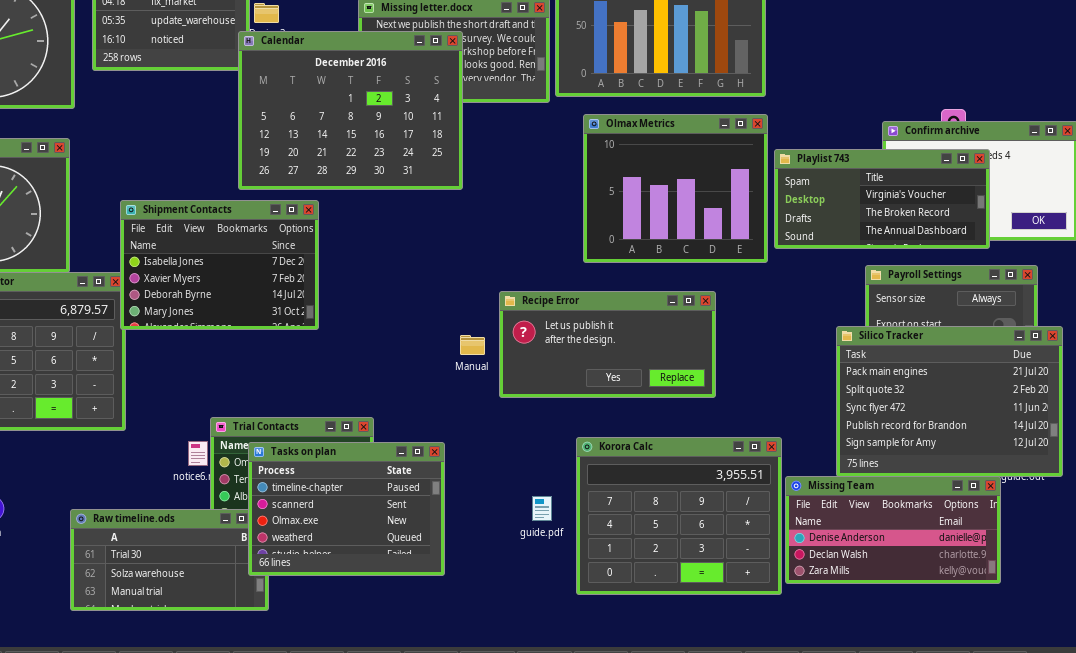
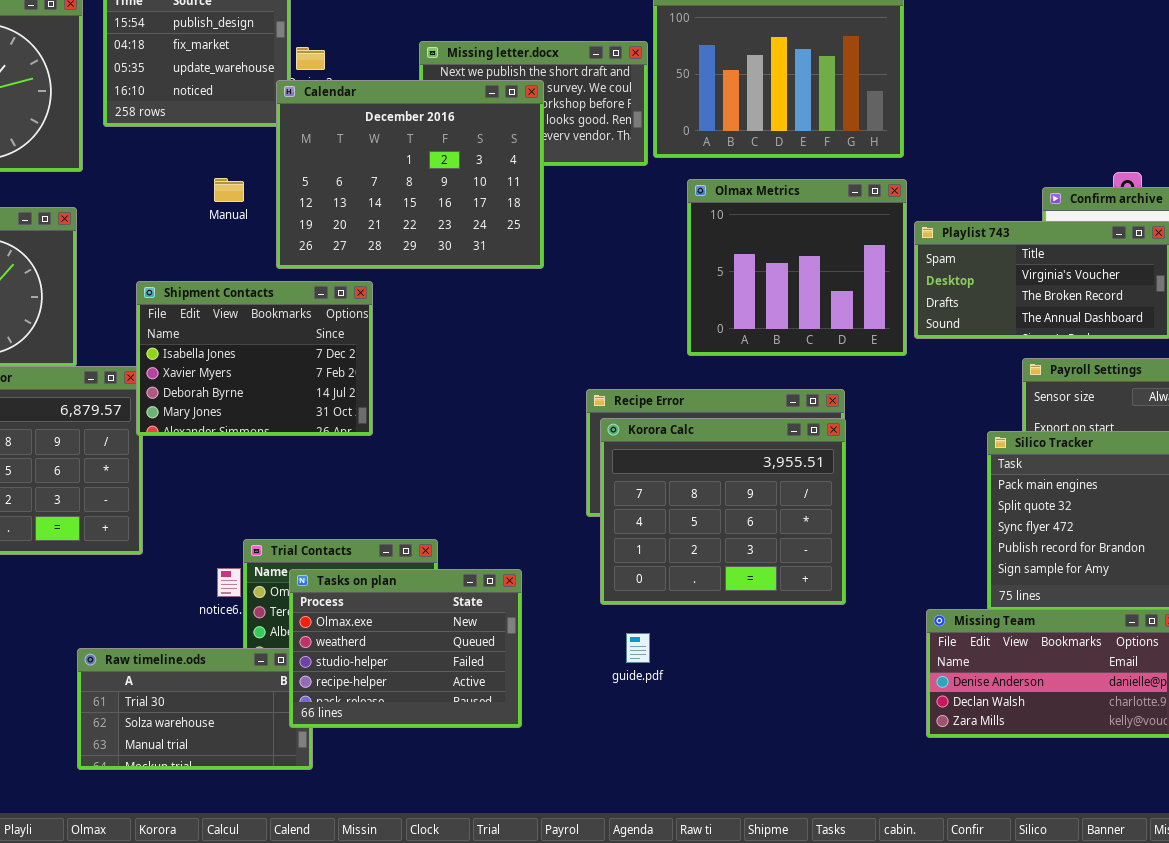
Manual: [460,335,485,355] -> [214,178,244,202], moved
Korora Calc: [576,437,782,595] -> [600,418,846,605], moved
Tasks on plan: [248,442,445,576] -> [289,569,522,728], scrolled down 2 rows

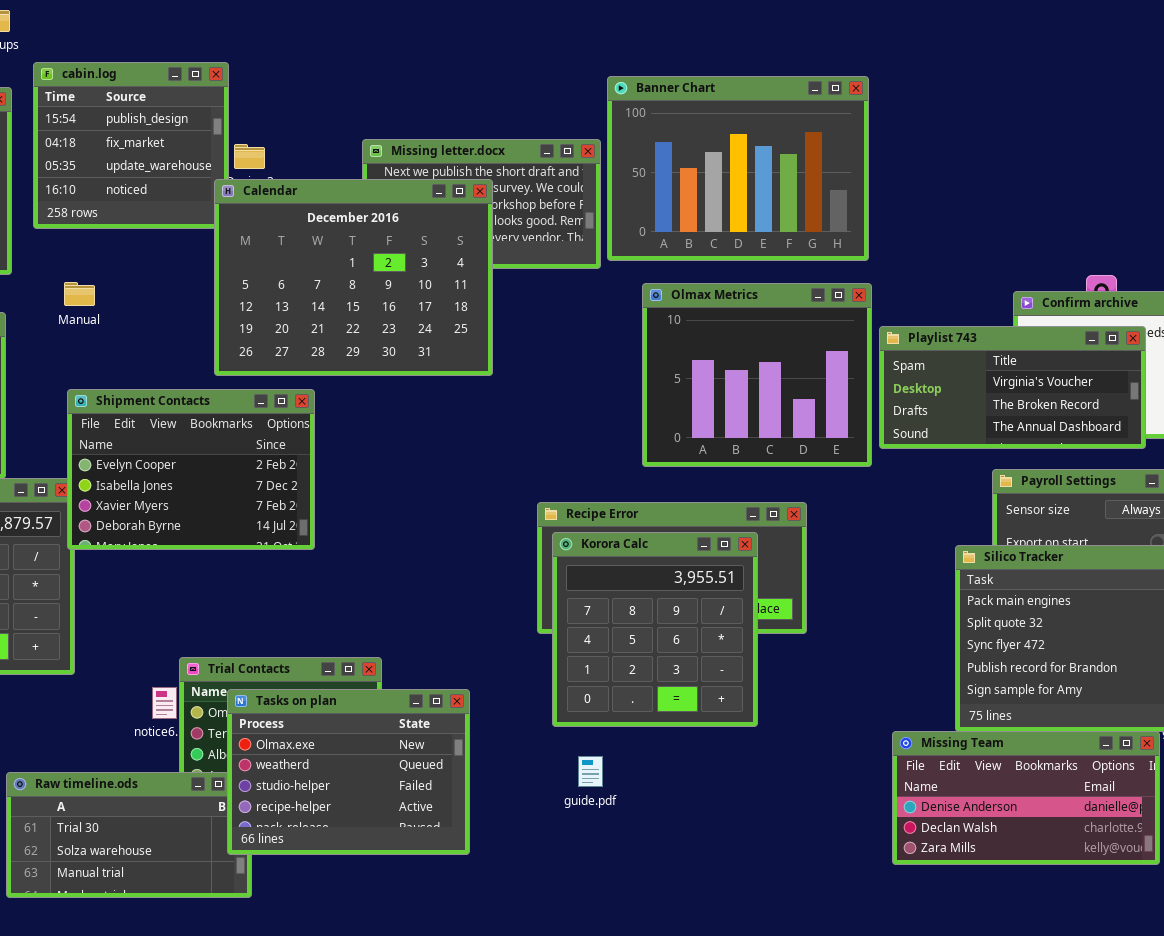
Manual: [214,178,244,202] -> [64,282,95,306], moved
Shipment Contacts: [136,281,373,436] -> [67,389,315,550], scrolled up 1 row
Korora Calc: [600,418,846,605] -> [552,532,758,727], resized

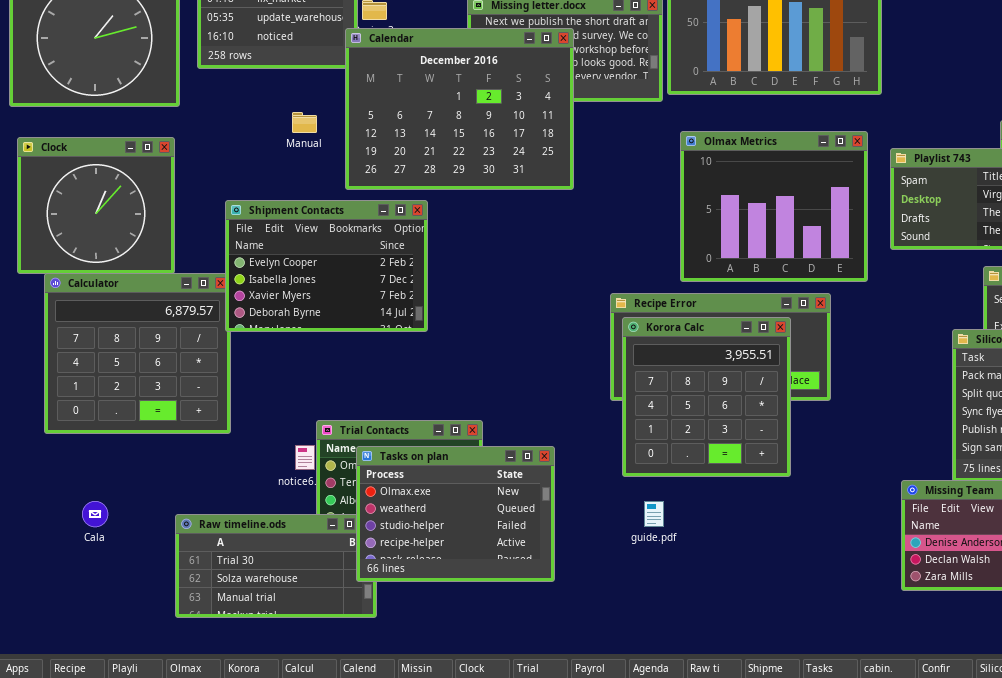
Manual: [64,282,95,306] -> [292,112,317,133], moved
Olmax Metrics: [642,283,872,467] -> [680,131,868,282], moved

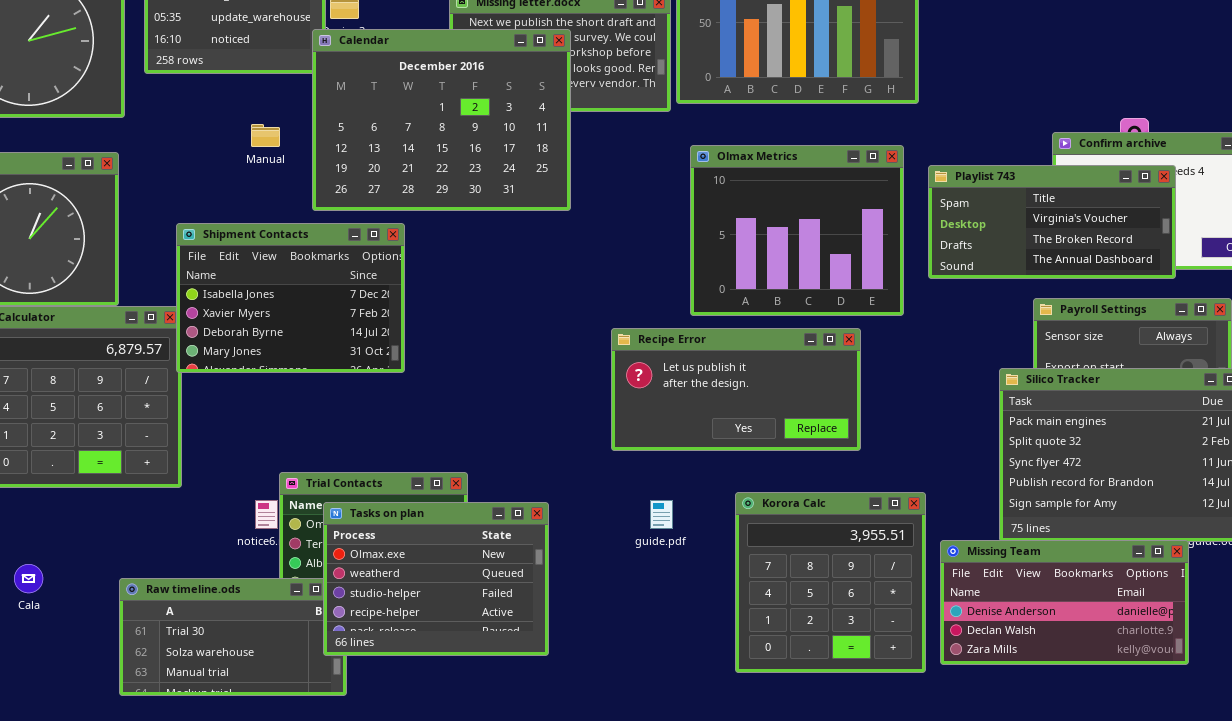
Shipment Contacts: [225,200,428,332] -> [176,223,405,373], scrolled down 1 row
Korora Calc: [622,317,791,477] -> [735,492,926,673], moved
guide.pdf: [644,501,664,527] -> [650,500,673,529], moved

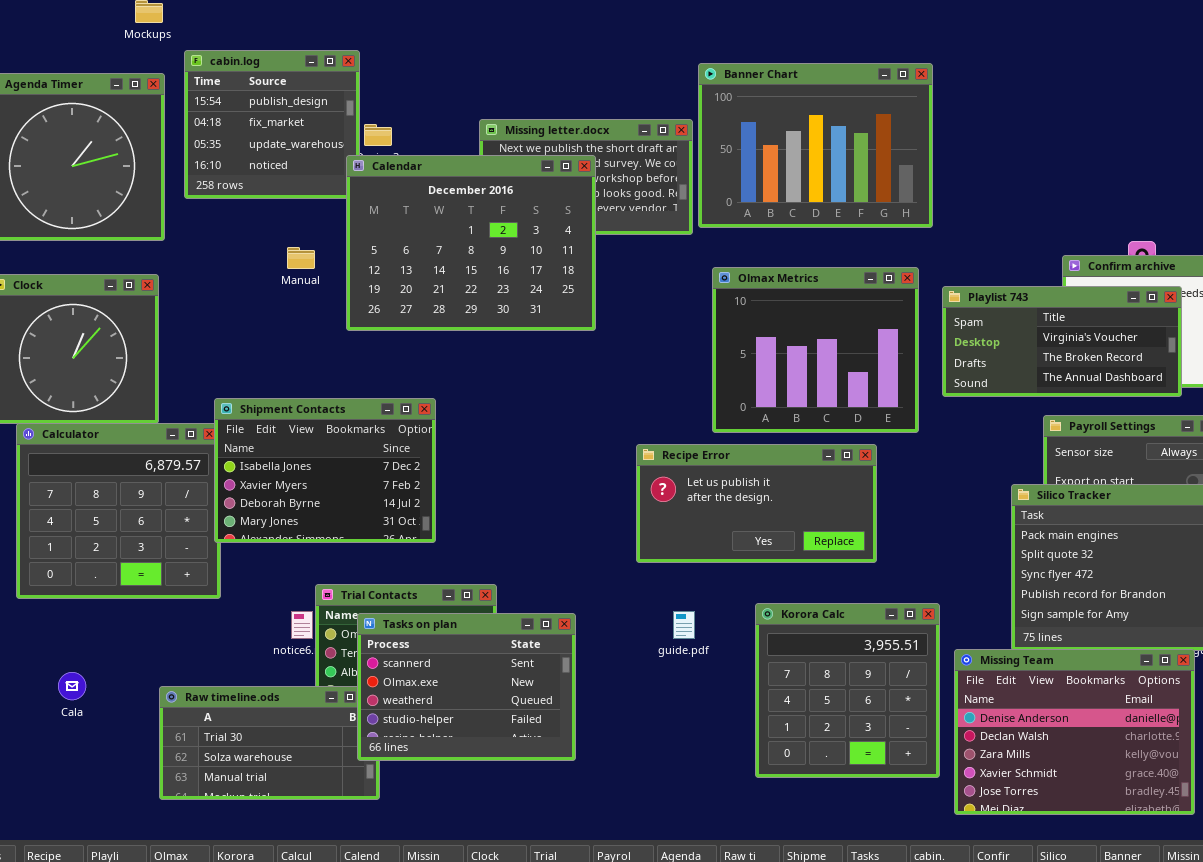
Shipment Contacts: [176,223,405,373] -> [214,398,436,543], moved
Tasks on plan: [323,502,549,656] -> [357,613,576,761], scrolled up 1 row
Missing Team: [940,540,1189,665] -> [954,649,1195,815], resized

